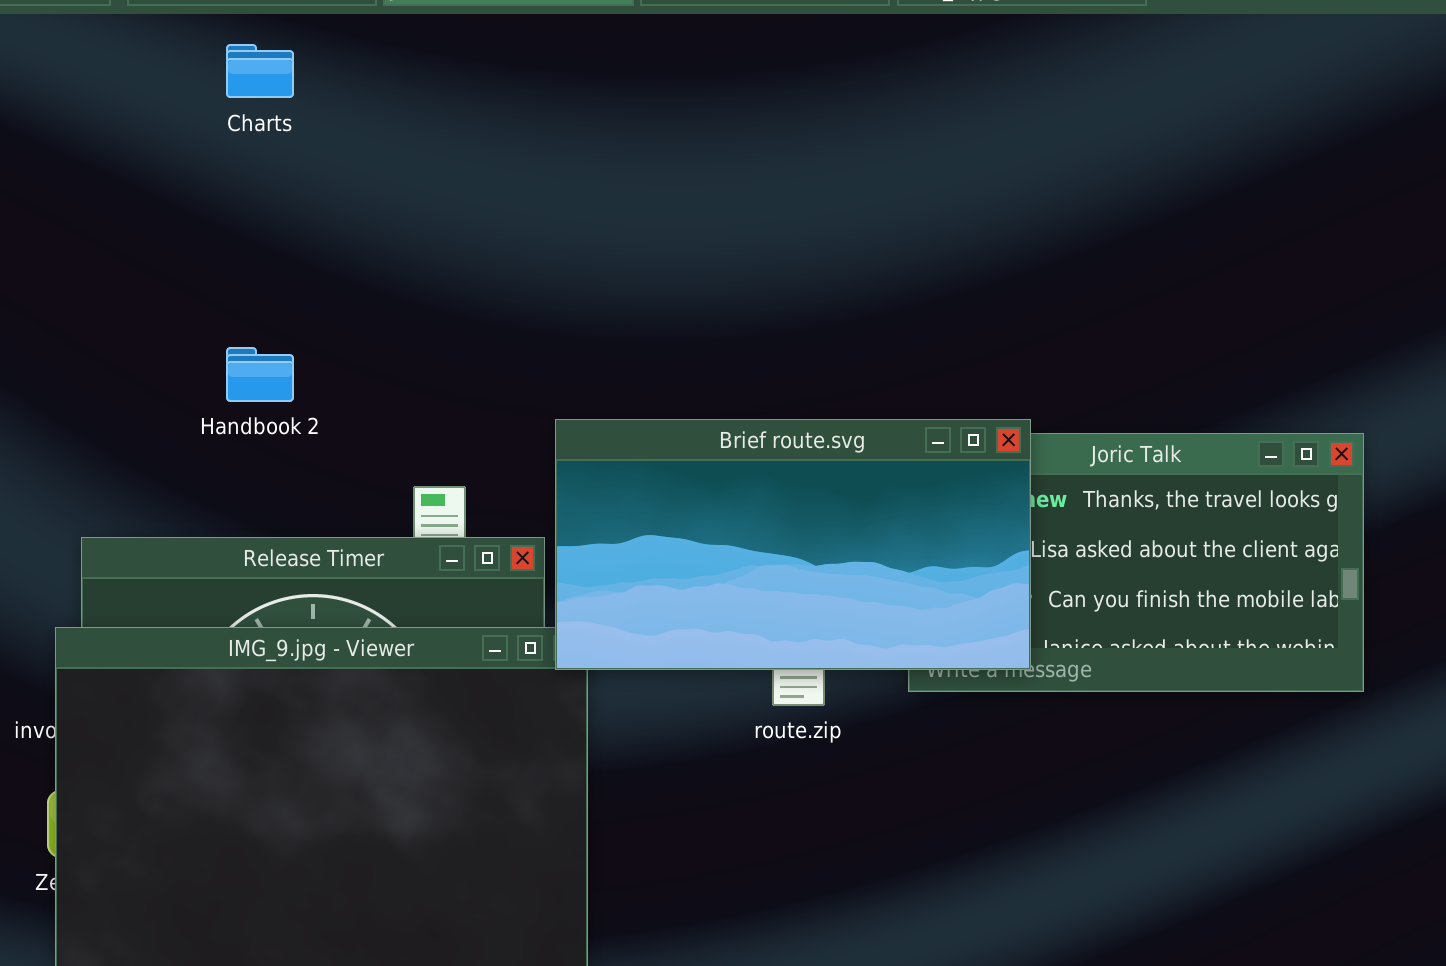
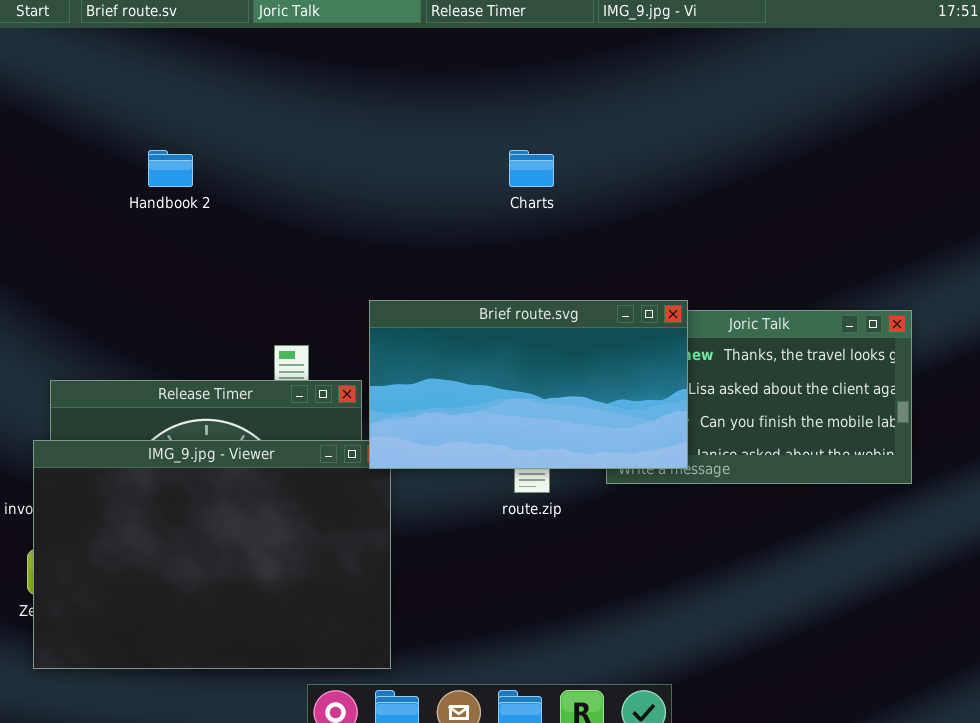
Charts: [226,44,294,98] -> [509,150,554,187], moved
Handbook 2: [226,347,294,402] -> [148,150,193,187], moved

